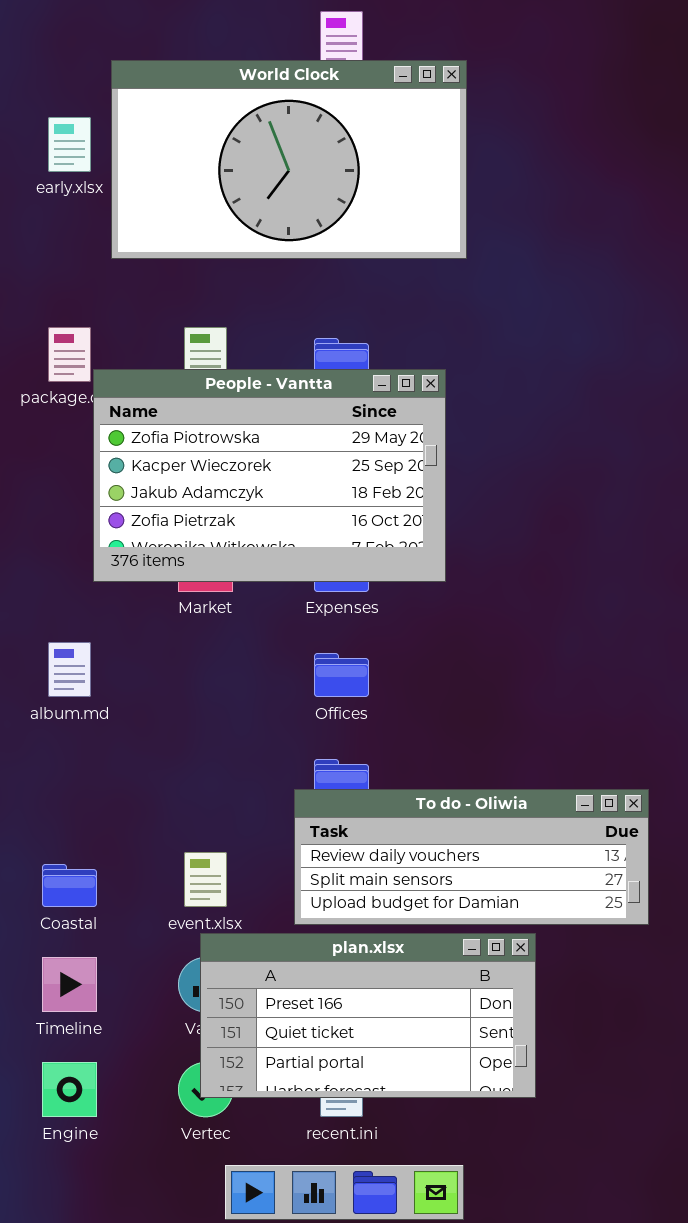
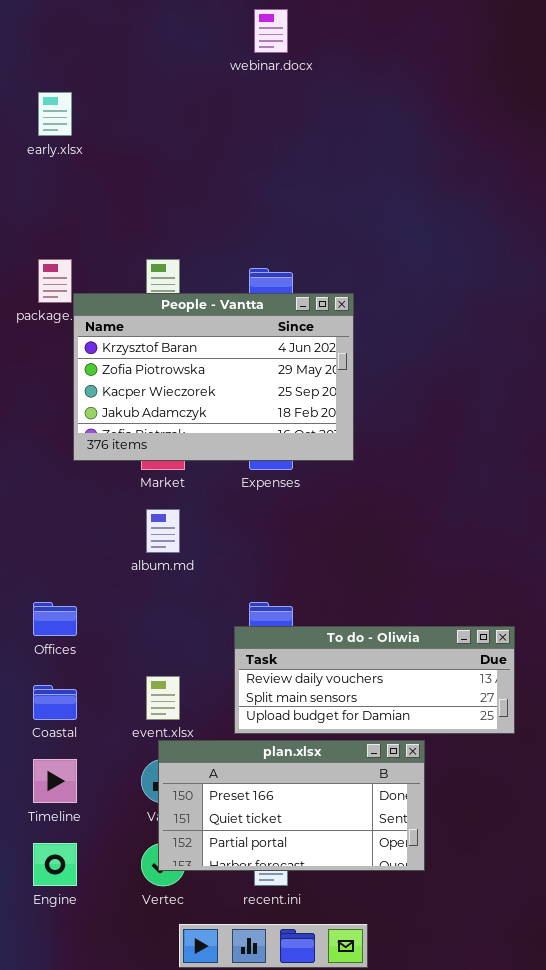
World Clock: [111,60,467,259] -> none, closed
People - Vantta: [93,369,446,582] -> [73,293,354,461], scrolled up 1 row
album.md: [48,642,91,697] -> [146,509,180,553], moved
Offices: [314,653,369,697] -> [33,602,77,636], moved

